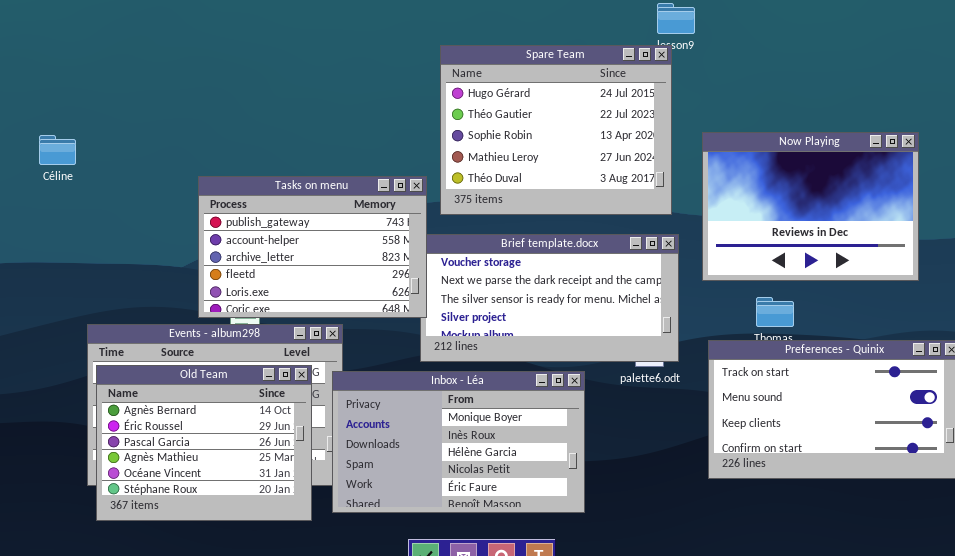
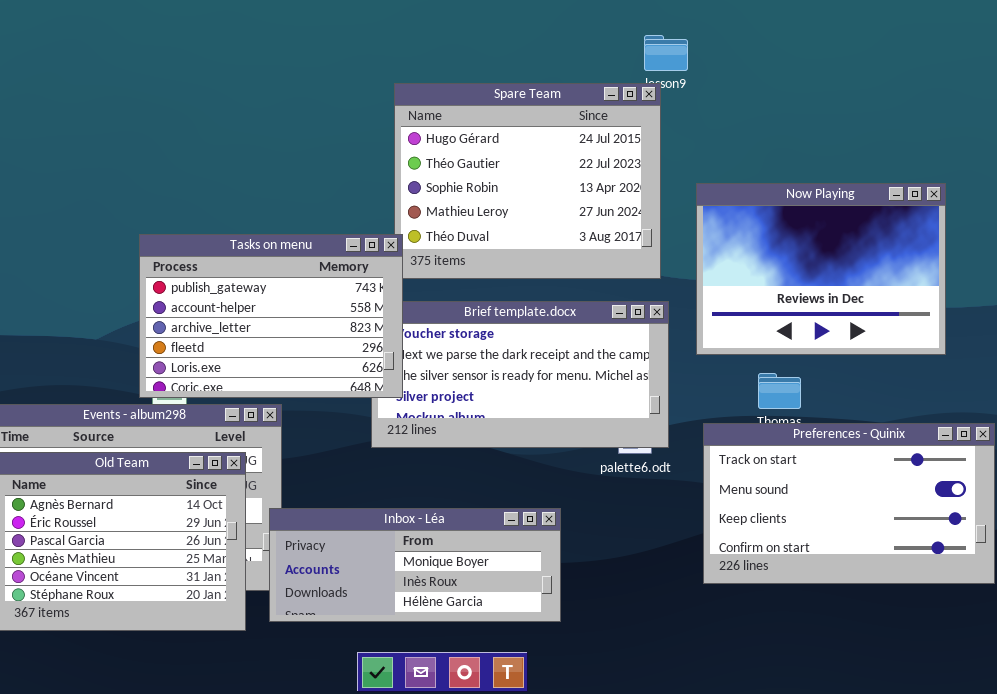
Tasks on menu: [198,176,427,318] -> [139,234,403,398], moved
Inbox - Léa: [332,371,585,513] -> [269,508,561,622], resized

